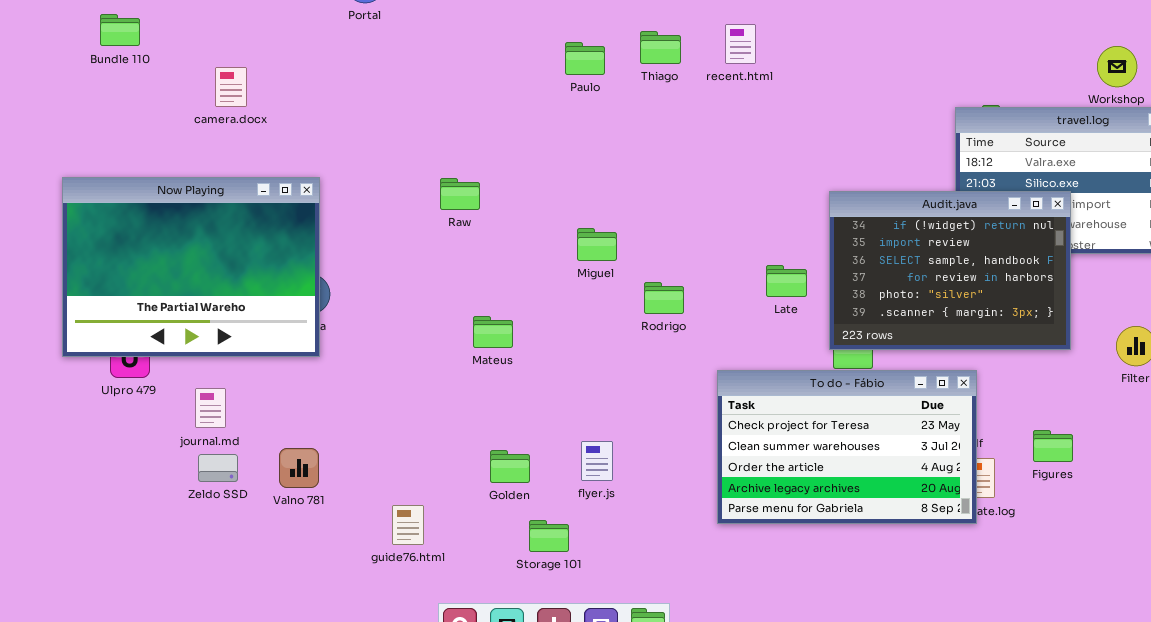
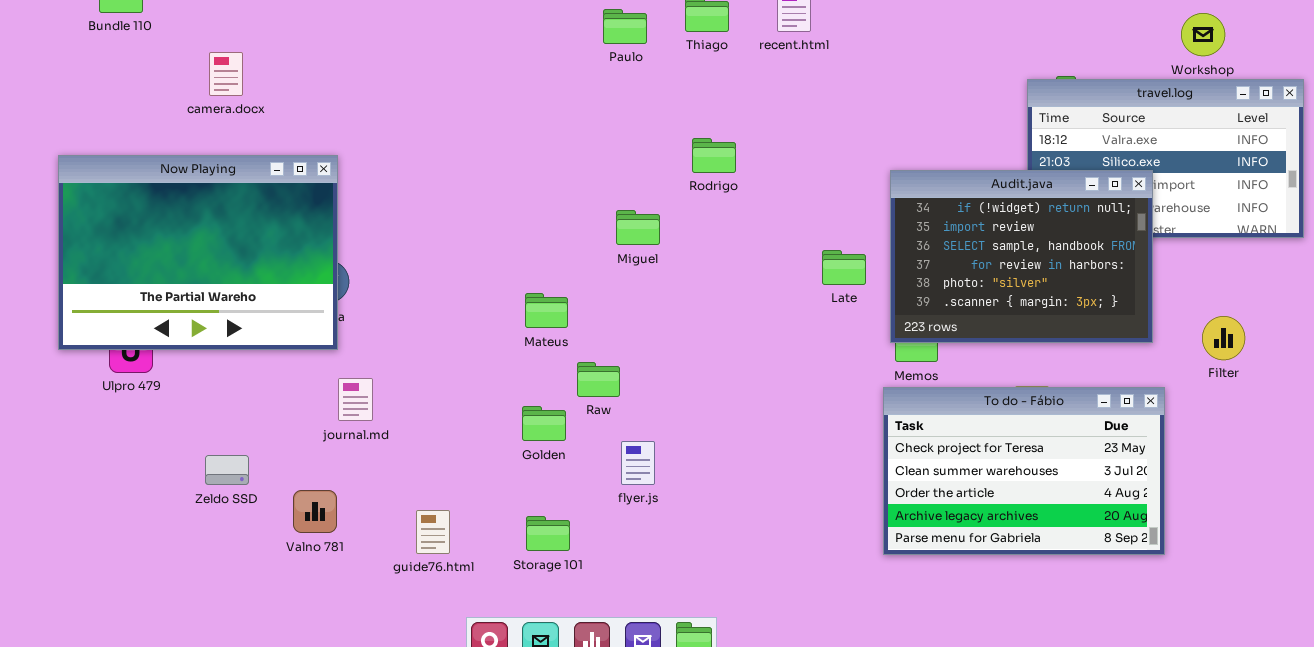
camera.docx: [215,67,247,107] -> [209,52,243,96], moved
Raw: [440,178,480,210] -> [577,362,620,397], moved
Rodrigo: [644,282,684,314] -> [692,138,736,173], moved
Mateus: [473,316,513,348] -> [525,293,568,328], moved
To do - Fábio: [717,370,977,524] -> [883,387,1165,555], moved
journal.md: [195,388,226,428] -> [338,378,373,421], moved
Valno 781: [279,448,319,488] -> [293,490,337,533], moved
Golden: [490,450,530,483] -> [522,406,566,441], moved
Storage 101: [529,520,569,552] -> [526,516,570,551], moved

